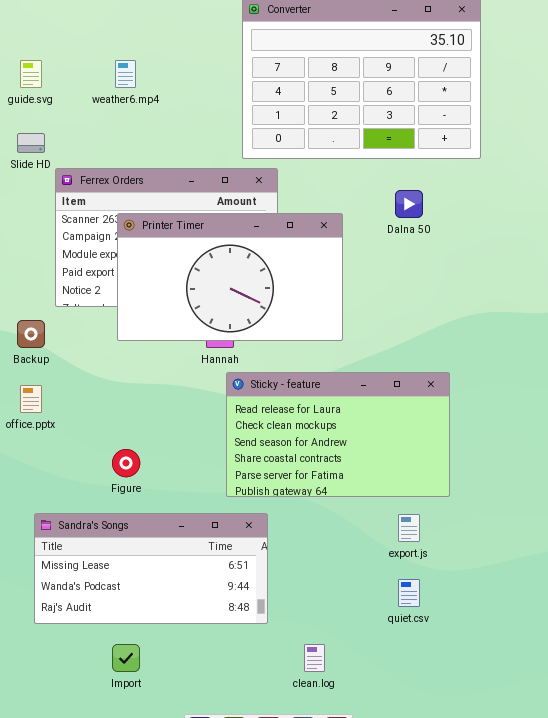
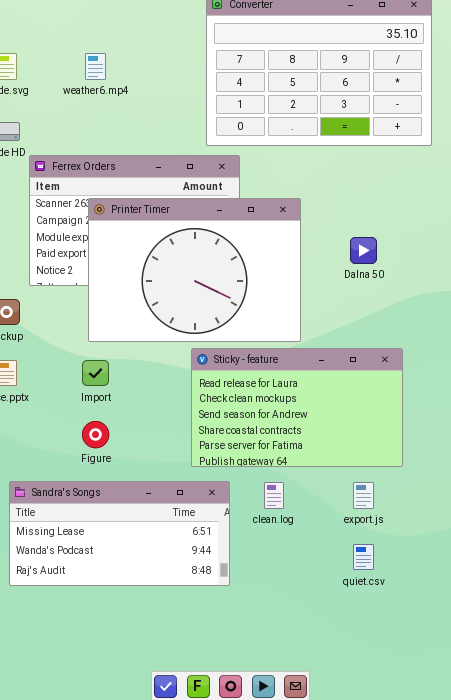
Dalna 50: [395,190,423,218] -> [350,237,377,264], moved
Printer Timer: [117,213,343,341] -> [88,198,301,342], resized
Import: [112,644,140,672] -> [82,360,109,386], moved
clean.log: [304,644,325,672] -> [264,482,284,509], moved

